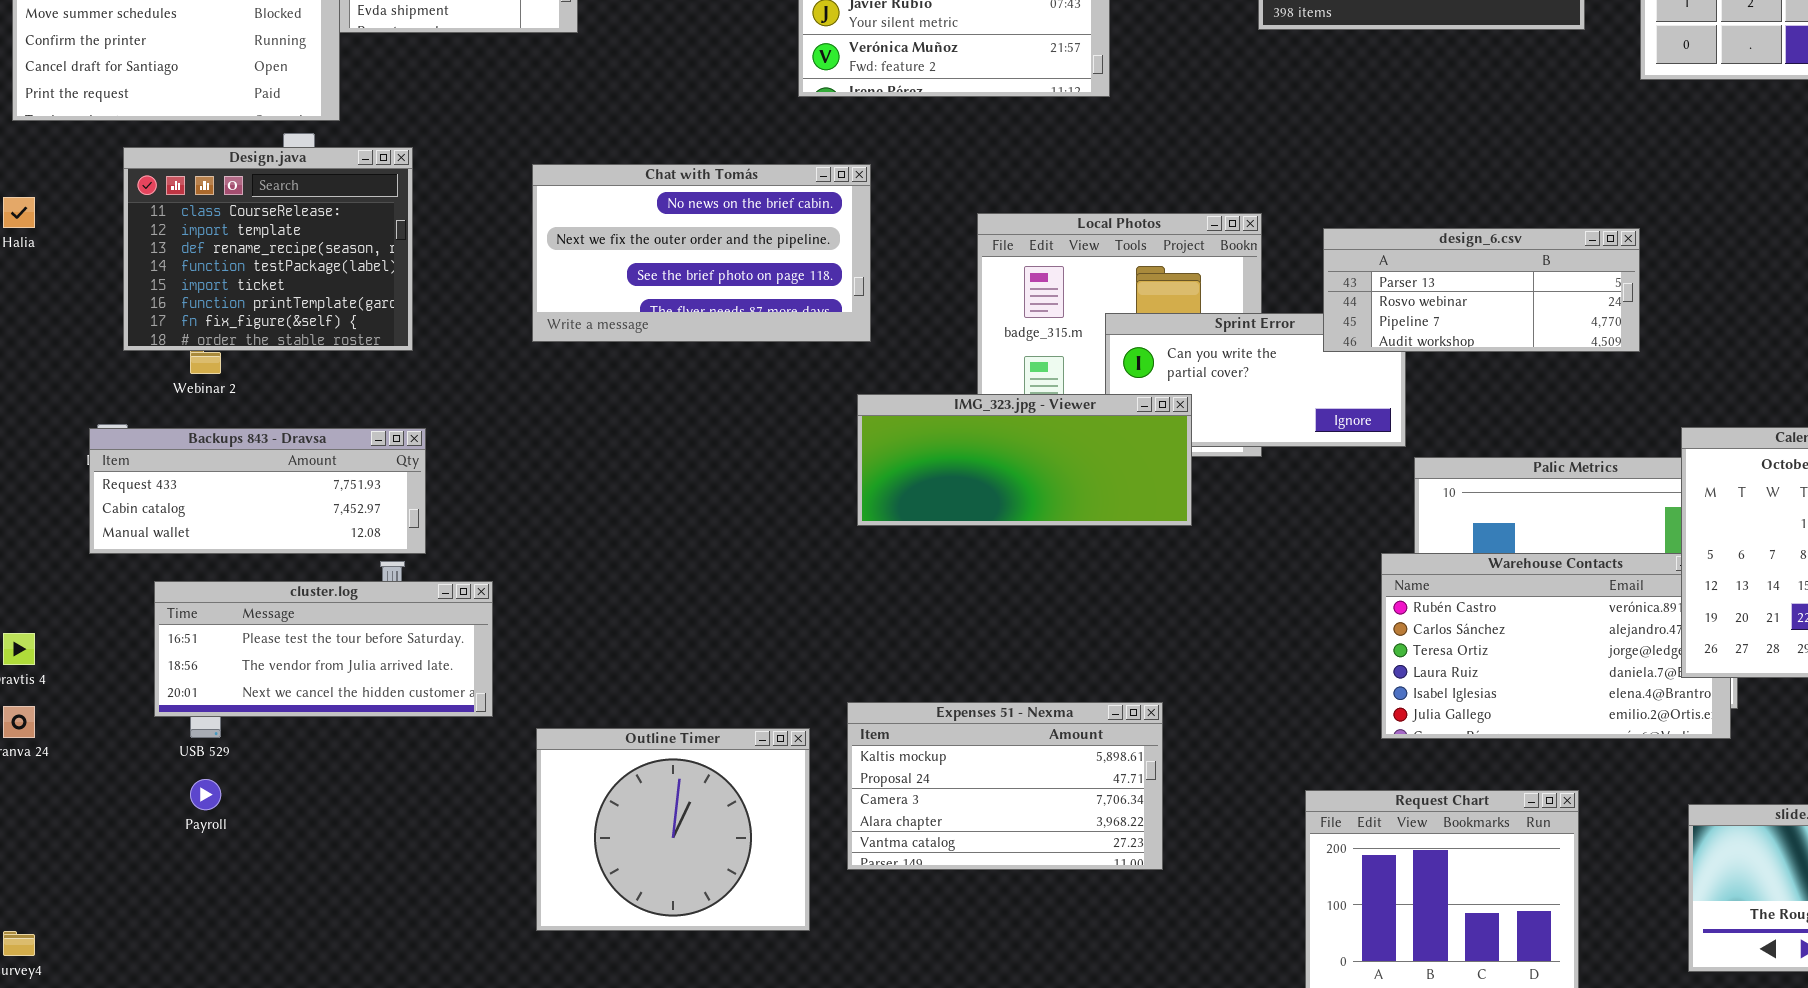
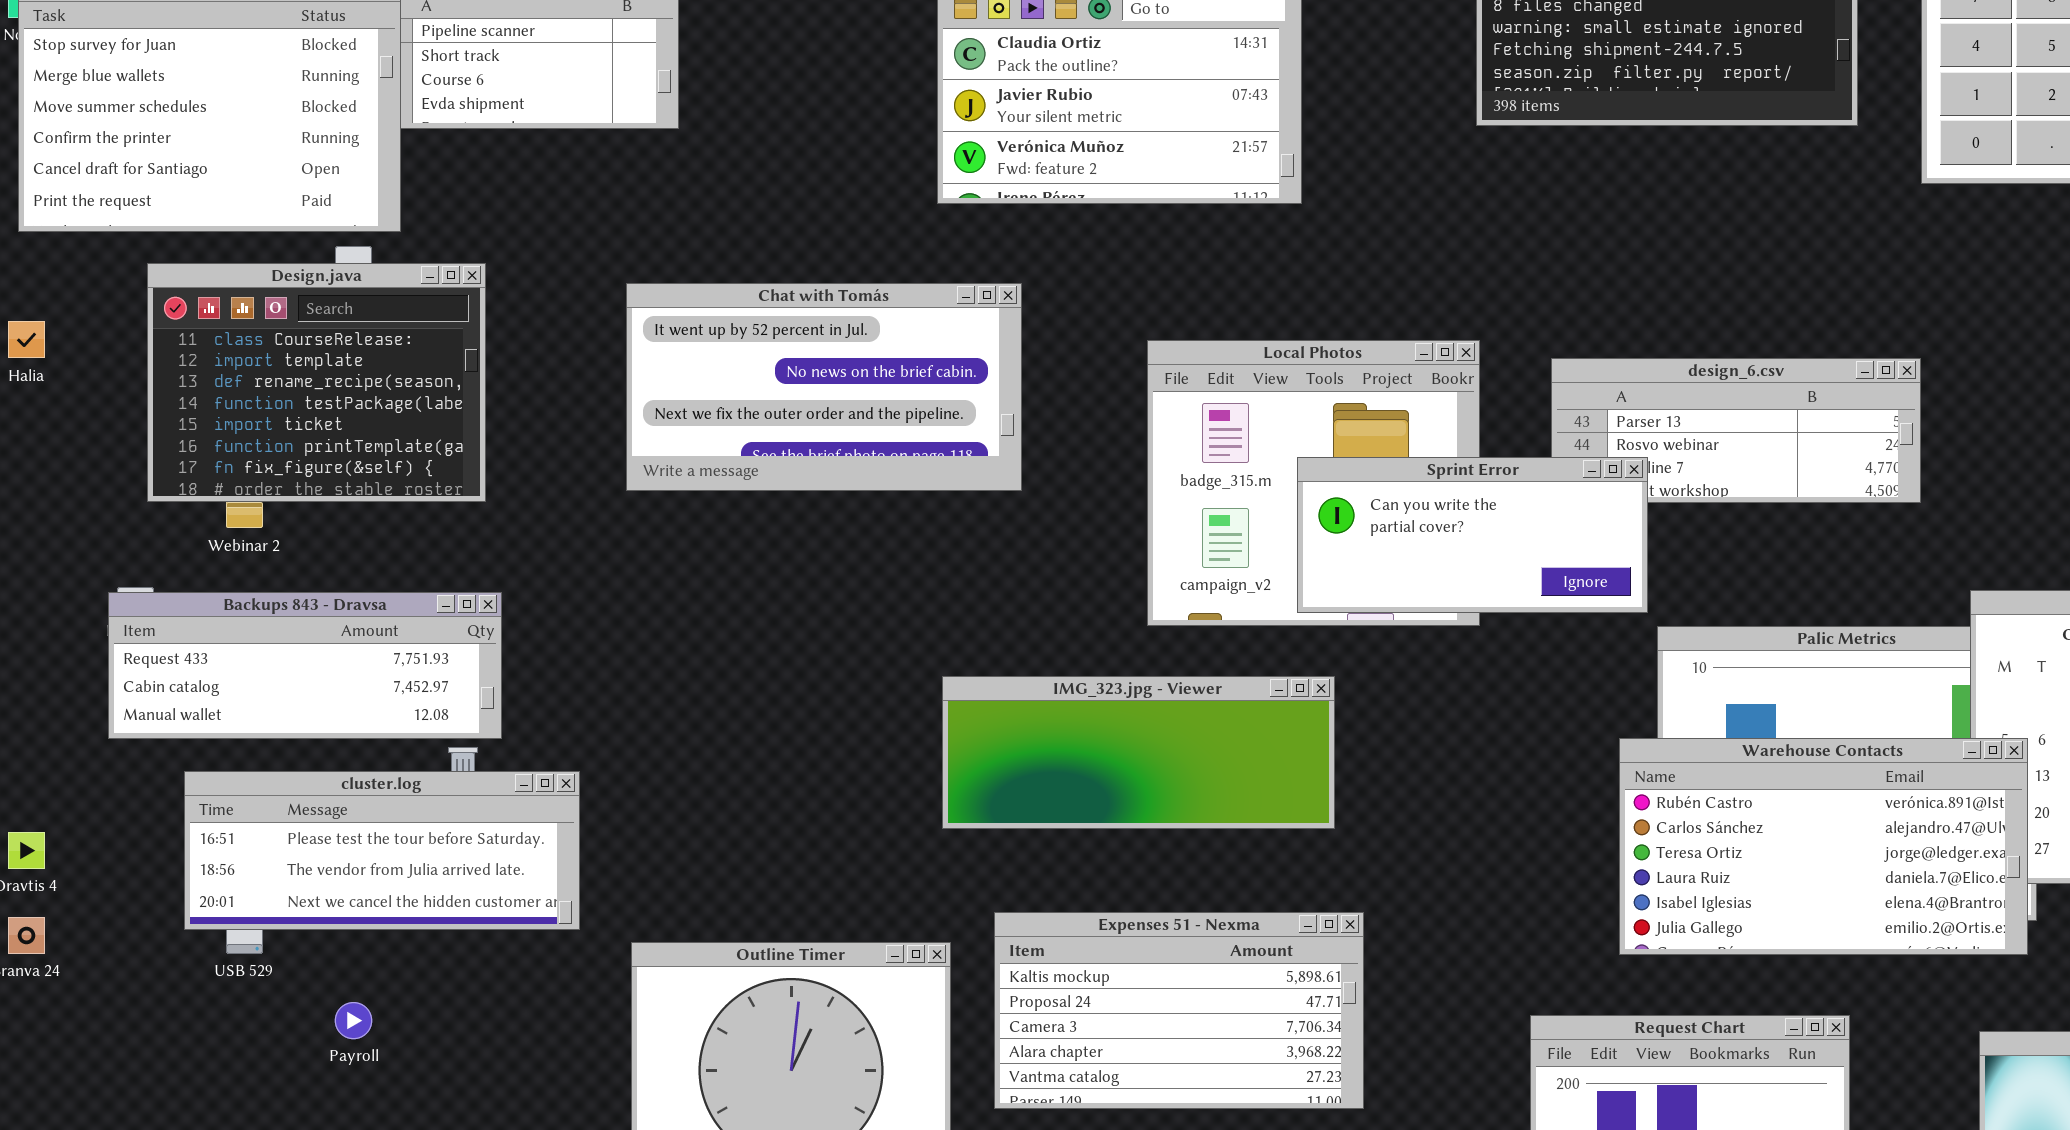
Chat with Tomás: [532,164,871,342] -> [626,283,1022,491], scrolled up 1 row
Sprint Error: [1105,313,1406,447] -> [1297,457,1648,613], raised
IMG_323.jpg - Viewer: [857,394,1192,526] -> [942,676,1335,829], moved
Warehouse Contacts: [1381,553,1731,739] -> [1619,738,2028,955], raised
Payroll: [190,779,221,810] -> [335,1002,372,1039], moved

